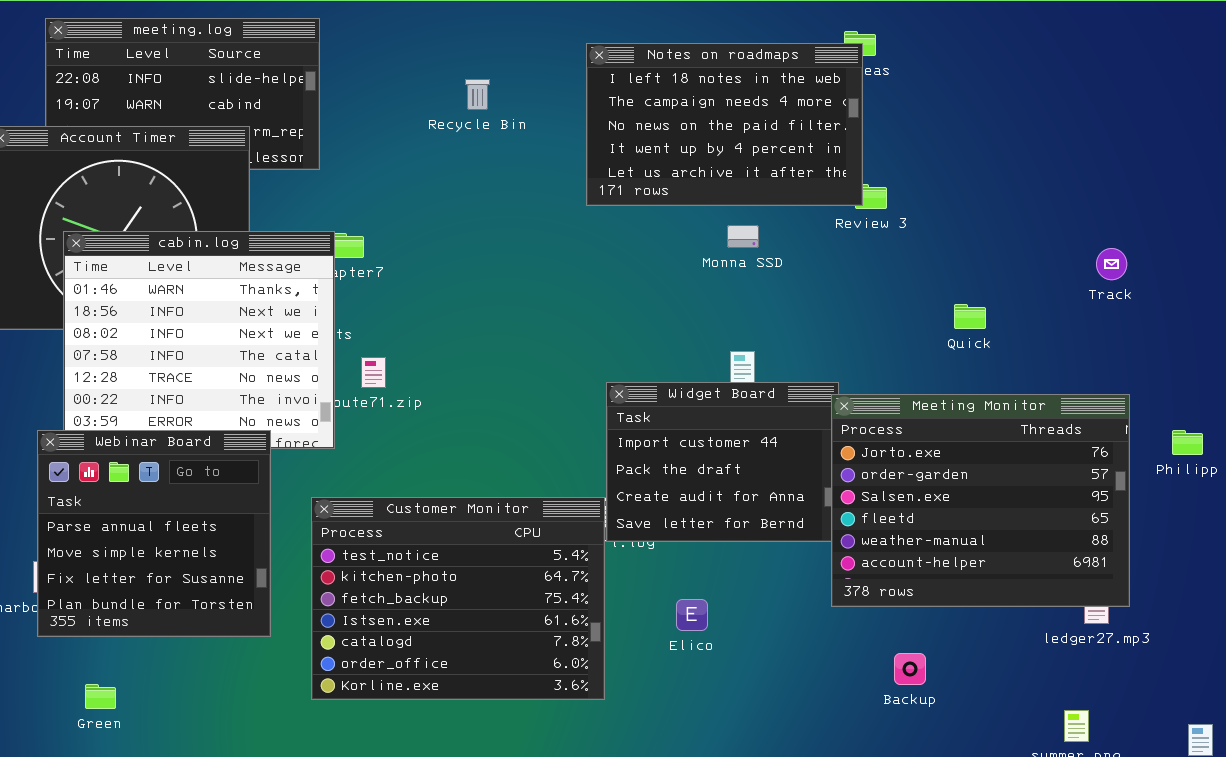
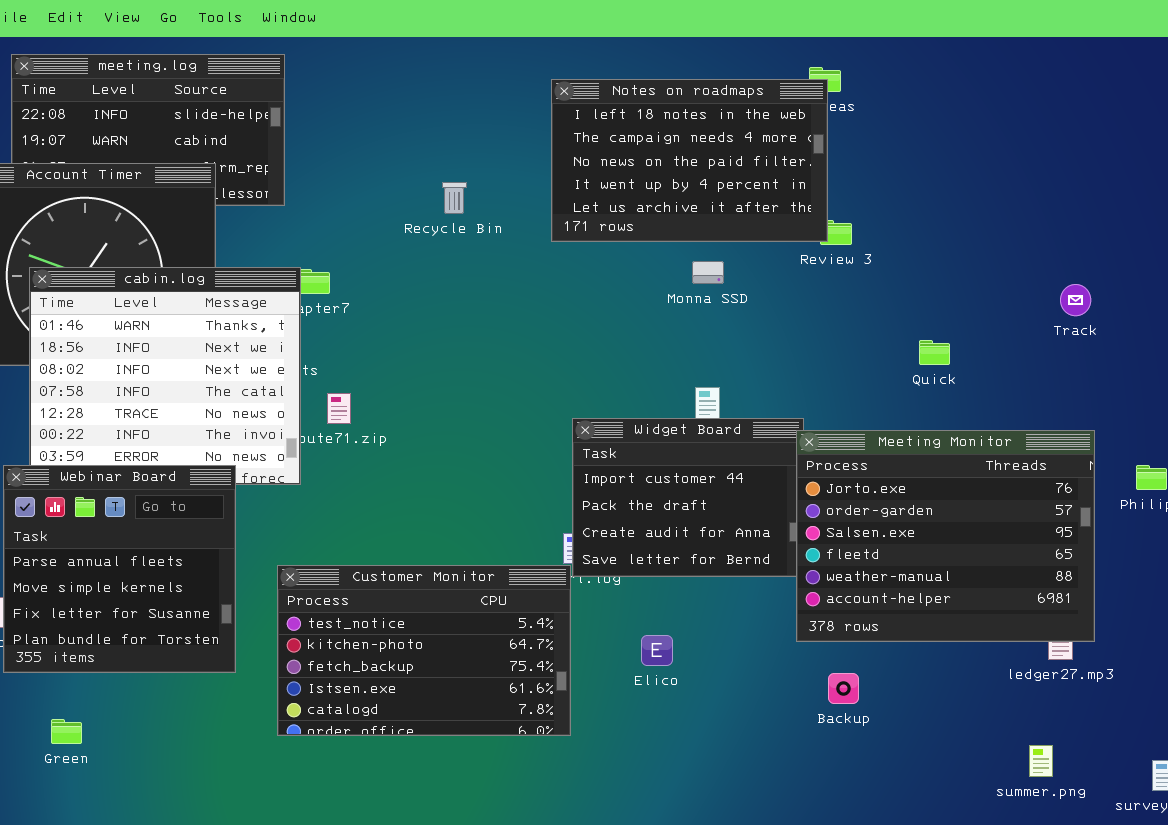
Recycle Bin: [465,79,490,110] -> [442,182,467,214], moved
Customer Monitor: [311,497,605,700] -> [277,565,571,736], resized
Backup: [894,653,926,685] -> [828,673,859,704], moved

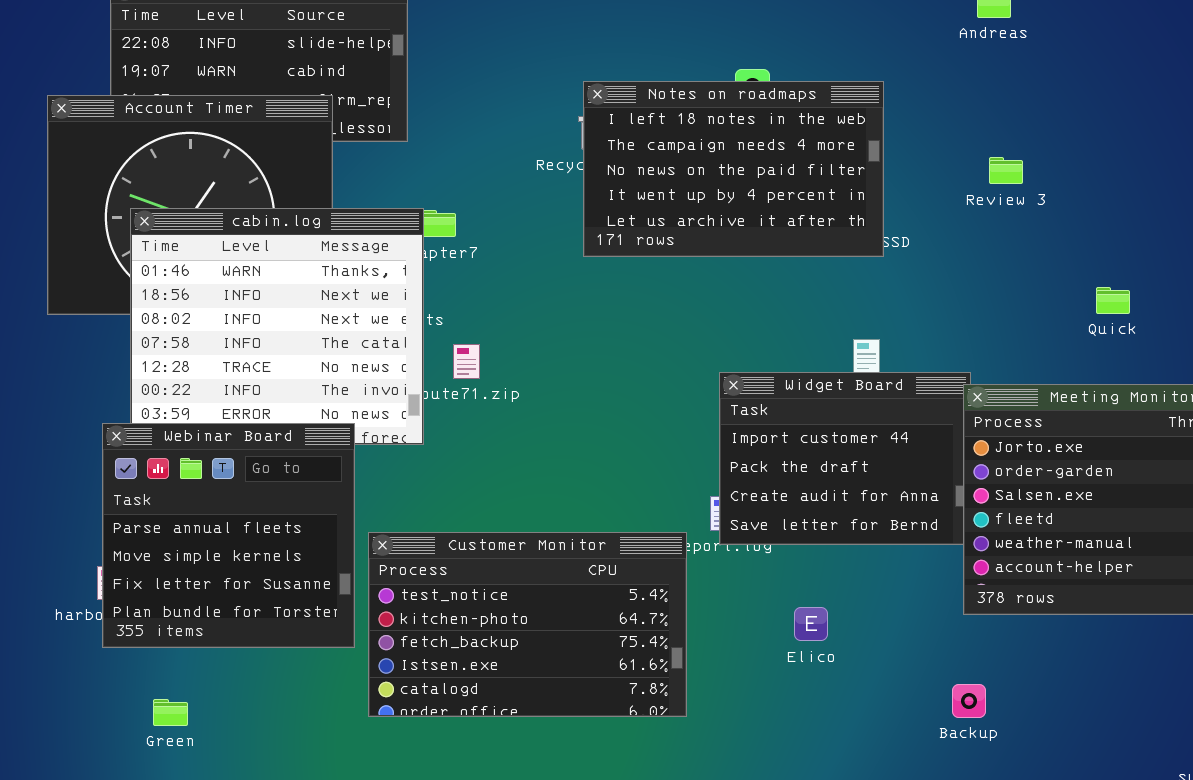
Notes on roadmaps: [551,79,828,242] -> [583,81,884,257], moved
Customer Monitor: [277,565,571,736] -> [368,532,687,717], moved
Backup: [828,673,859,704] -> [952,684,986,718], moved

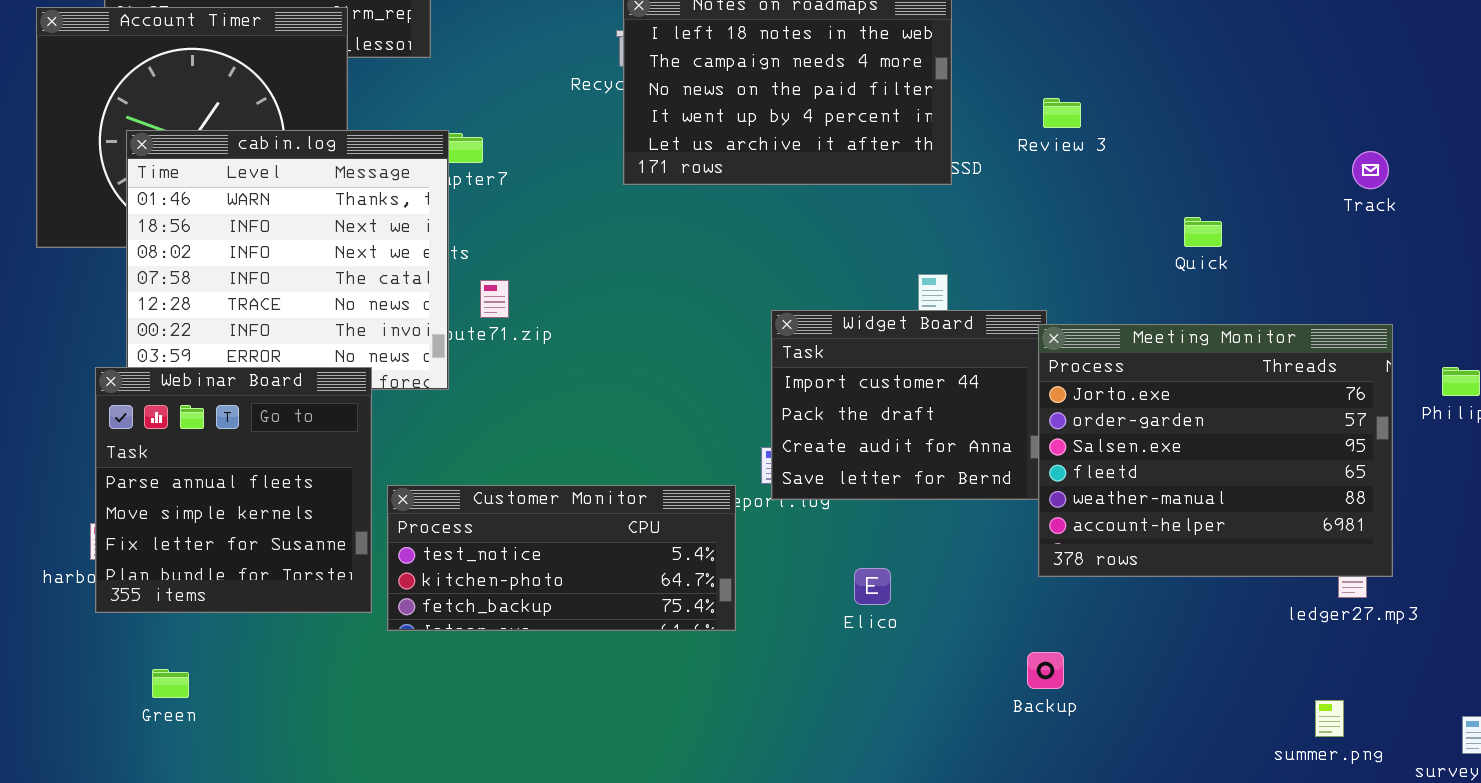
Review 3: [989,157,1023,184] -> [1043,98,1081,128], moved
Customer Monitor: [368,532,687,717] -> [387,485,736,631], resized

